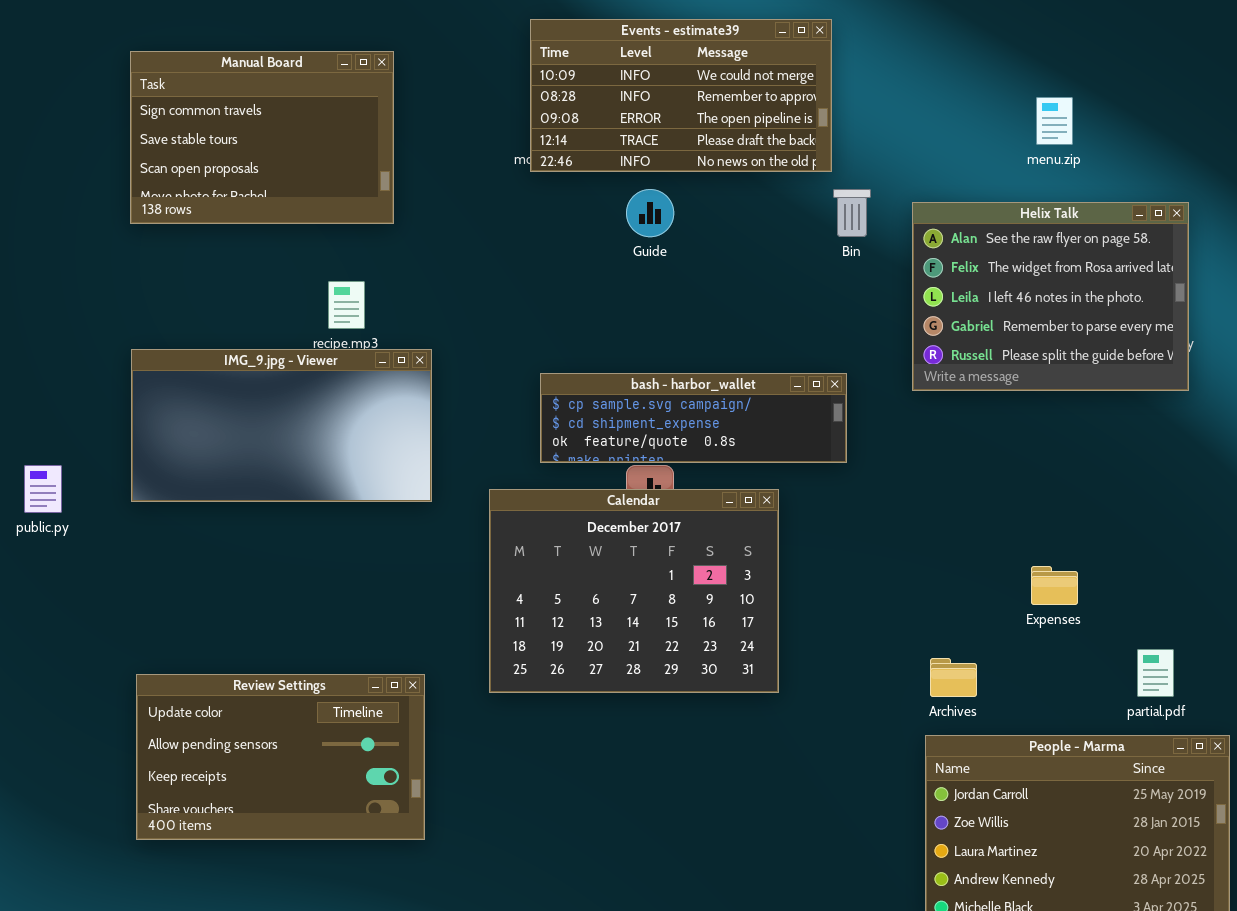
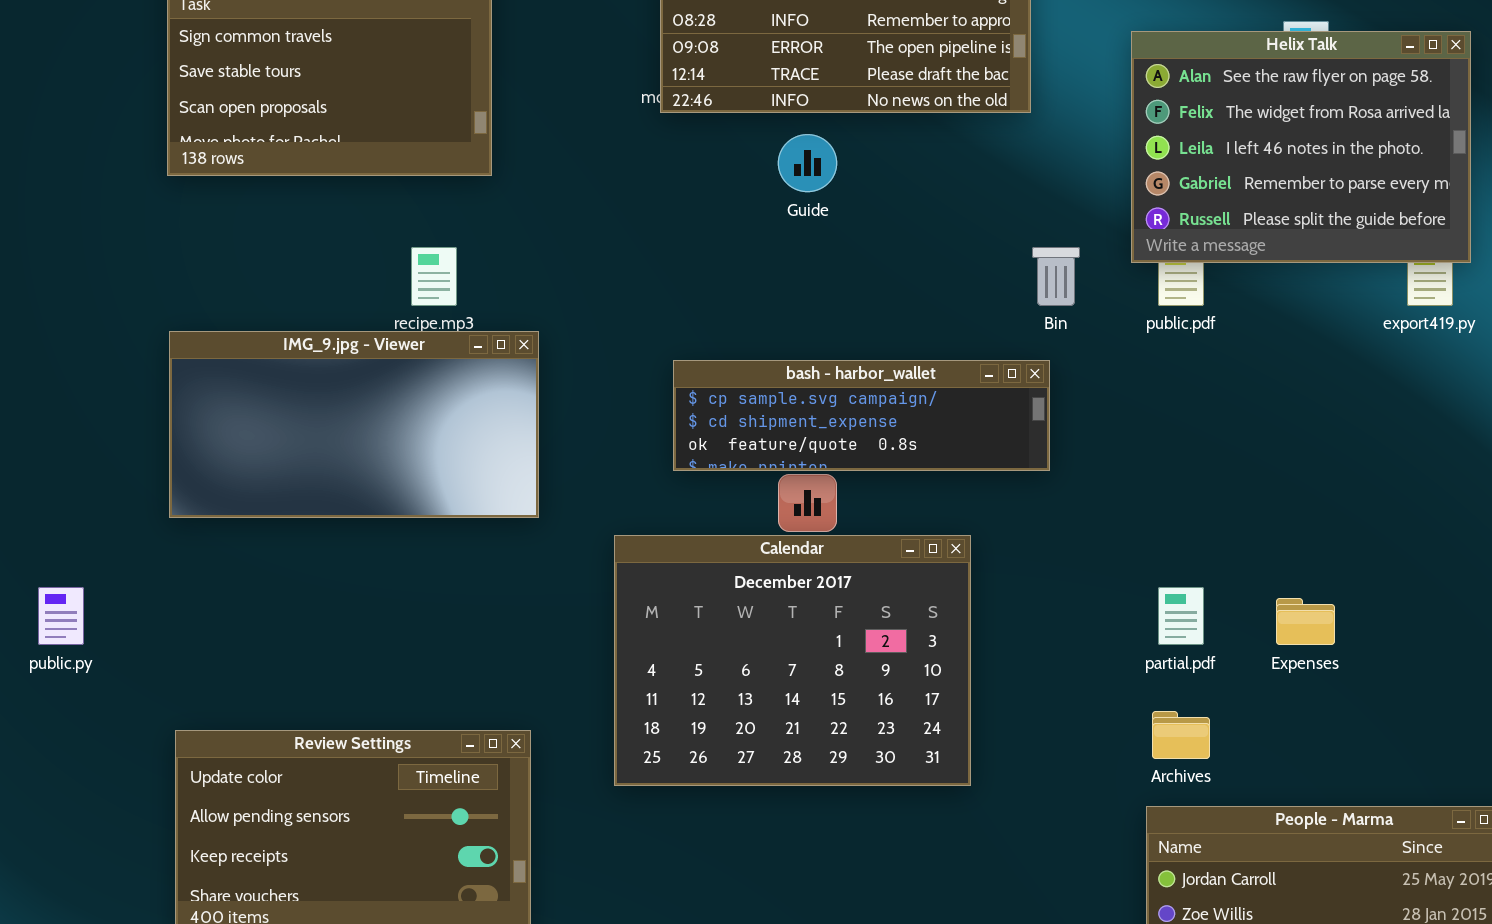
Bin: [833,189,871,237] -> [1032,247,1080,306], moved
Helix Talk: [912,202,1189,391] -> [1131,31,1471,263], moved
public.py: [24,465,62,513] -> [38,587,84,645], moved
Calendar: [489,489,779,693] -> [614,535,971,786], moved
partial.pdf: [1137,649,1174,697] -> [1158,587,1204,645], moved

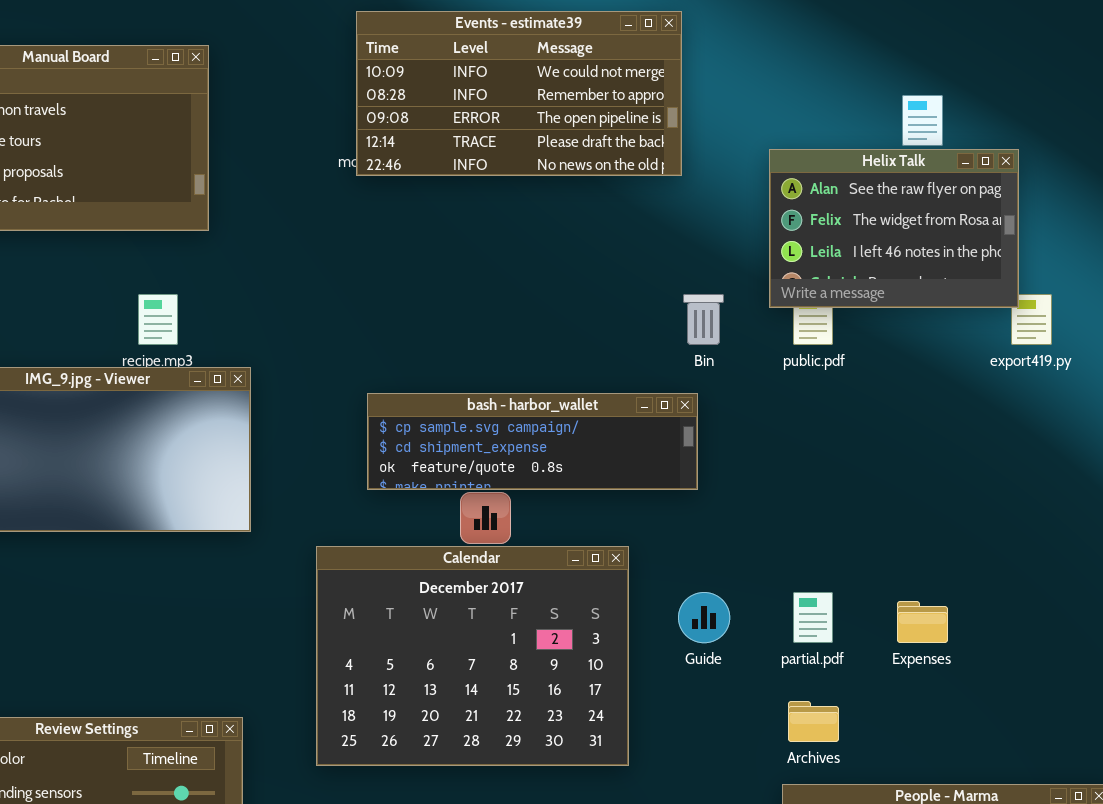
Helix Talk: [1131,31,1471,263] -> [769,149,1019,308], resized
Guide: [778,134,837,192] -> [678,592,730,643], moved

